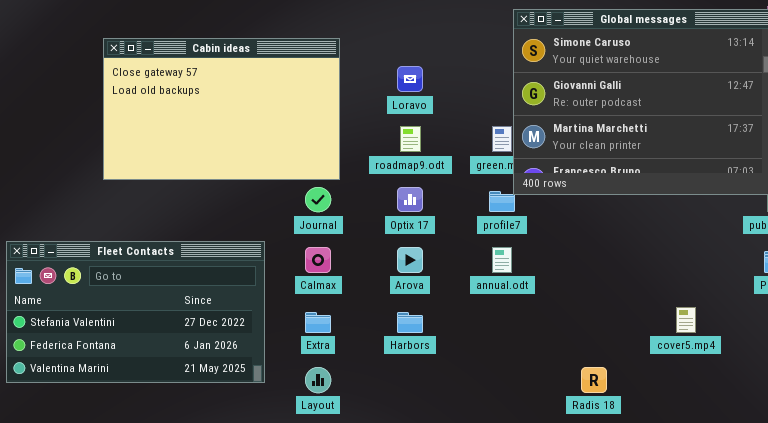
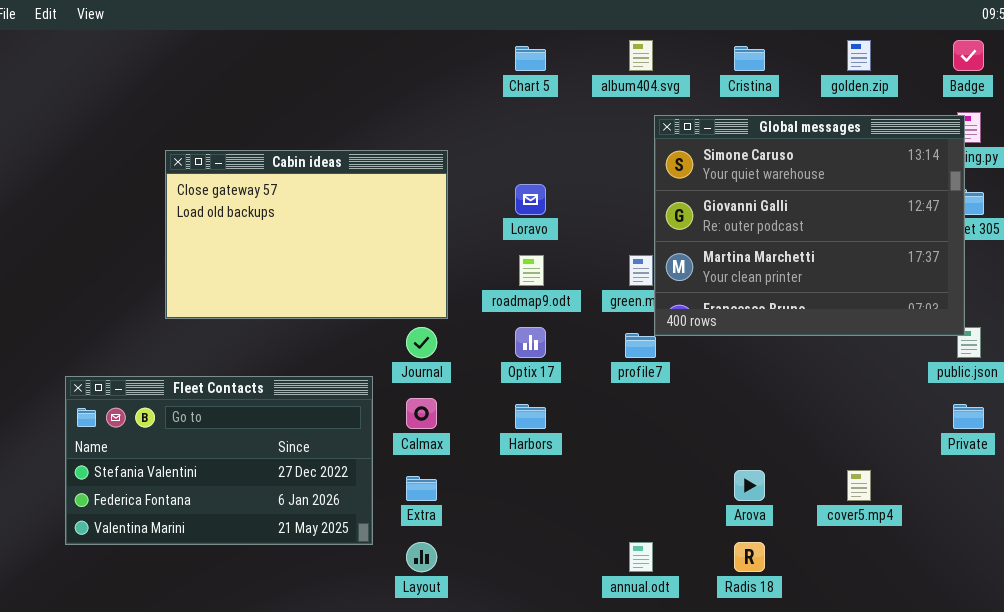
Fleet Contacts: [6,241,265,383] -> [65,376,373,545], moved
Arova: [397,247,423,273] -> [734,470,765,501], moved
annual.odt: [492,247,512,273] -> [629,542,653,572], moved
Harbors: [397,312,423,333] -> [515,404,546,429], moved

